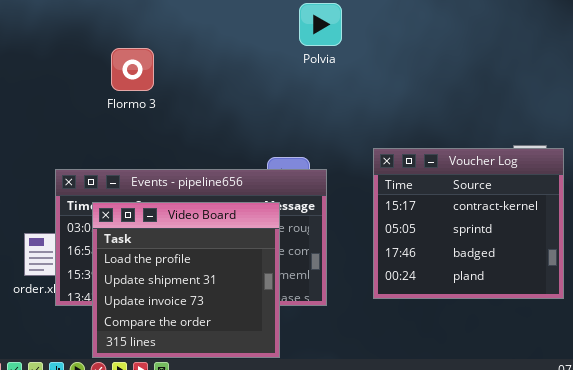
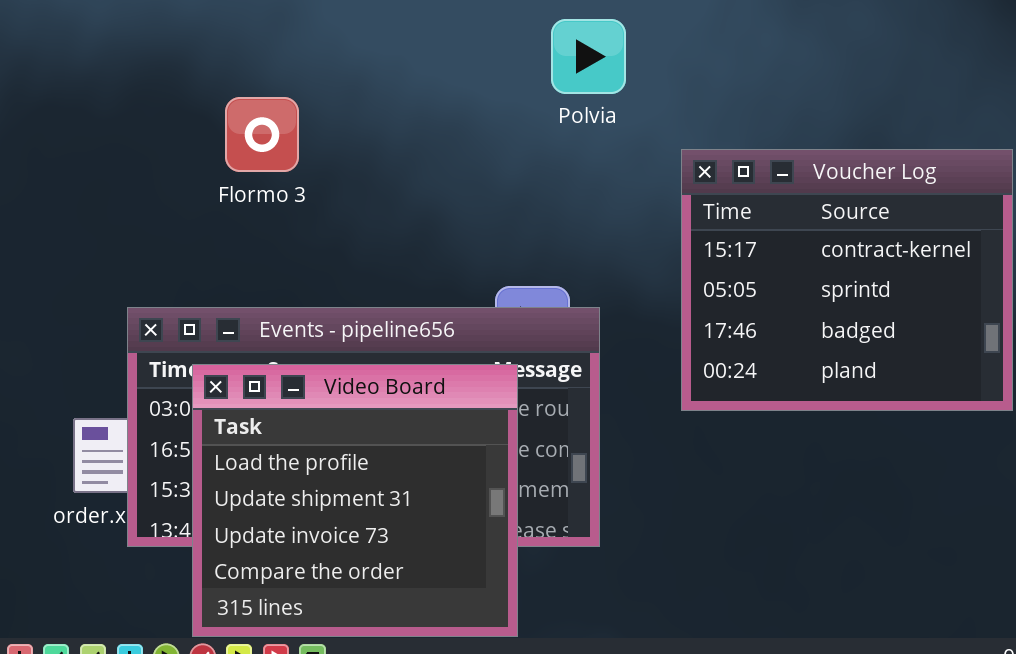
Voucher Log: [373,148,564,299] -> [681,149,1013,411], moved

